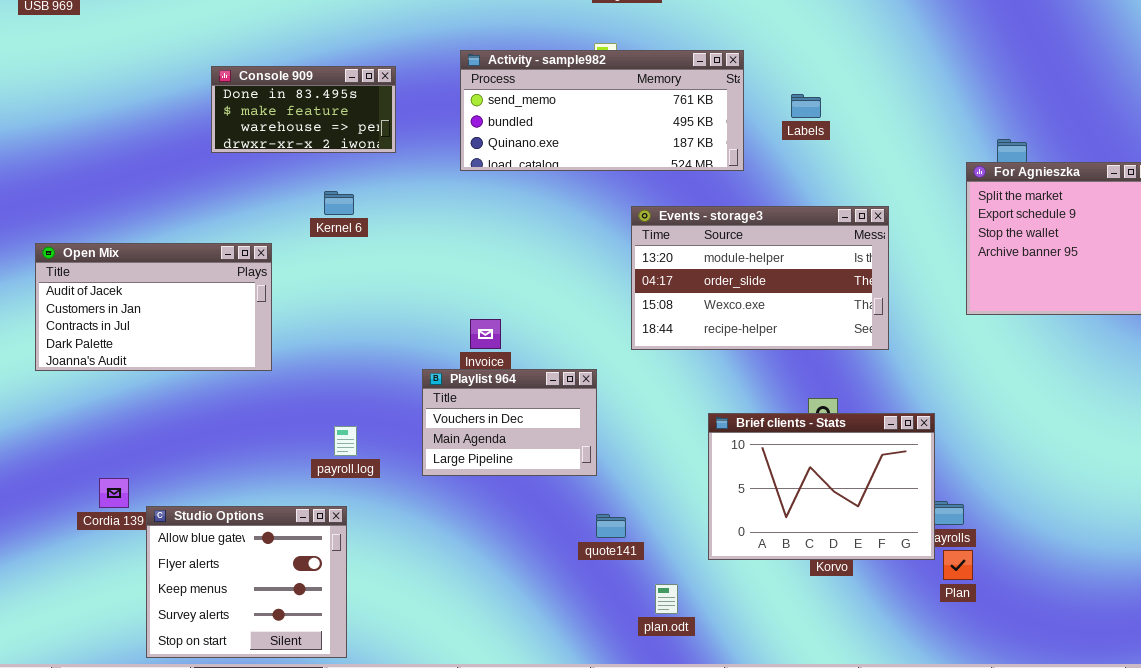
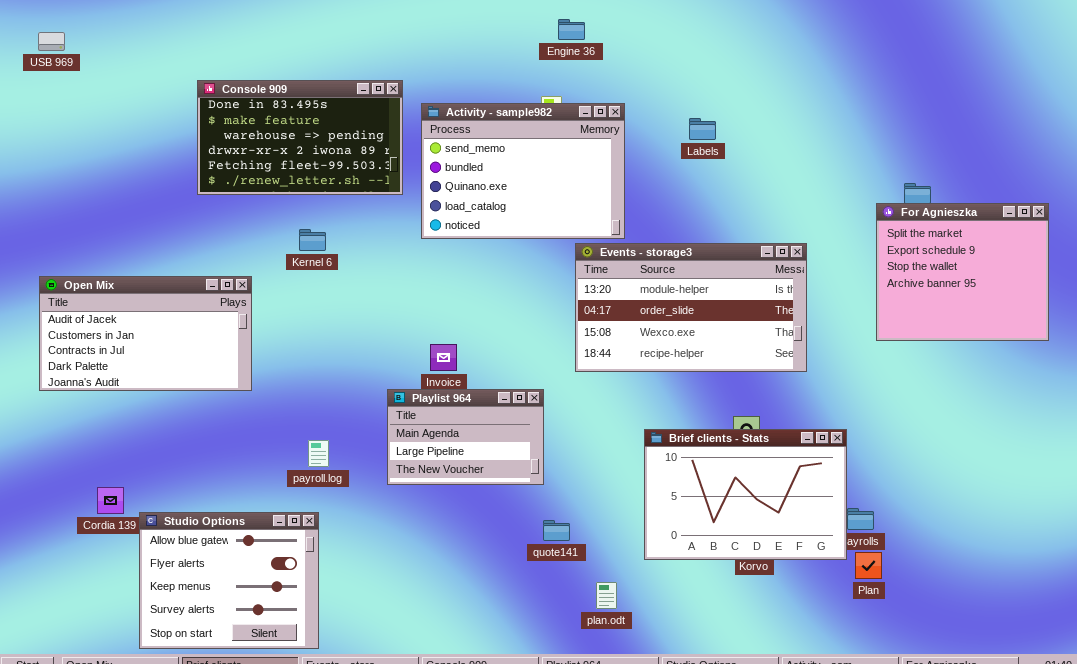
Activity - sample982: [460,50,744,171] -> [421,103,625,239], resized
Console 909: [211,66,396,153] -> [197,80,403,195], resized
Labels: [791,94,821,118] -> [689,118,716,140], moved
Playlist 964: [422,369,597,476] -> [387,389,544,485], scrolled down 1 row

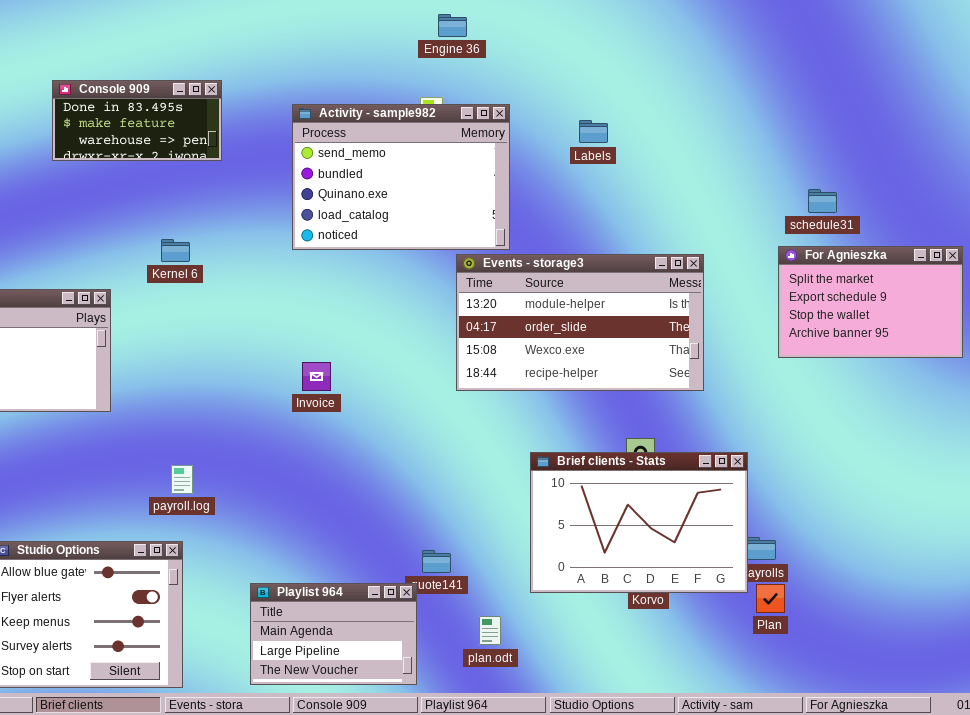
Console 909: [197,80,403,195] -> [52,80,222,161], resized
For Agnieszka: [876,203,1049,341] -> [778,246,963,358], resized
Playlist 964: [387,389,544,485] -> [250,583,417,685], moved

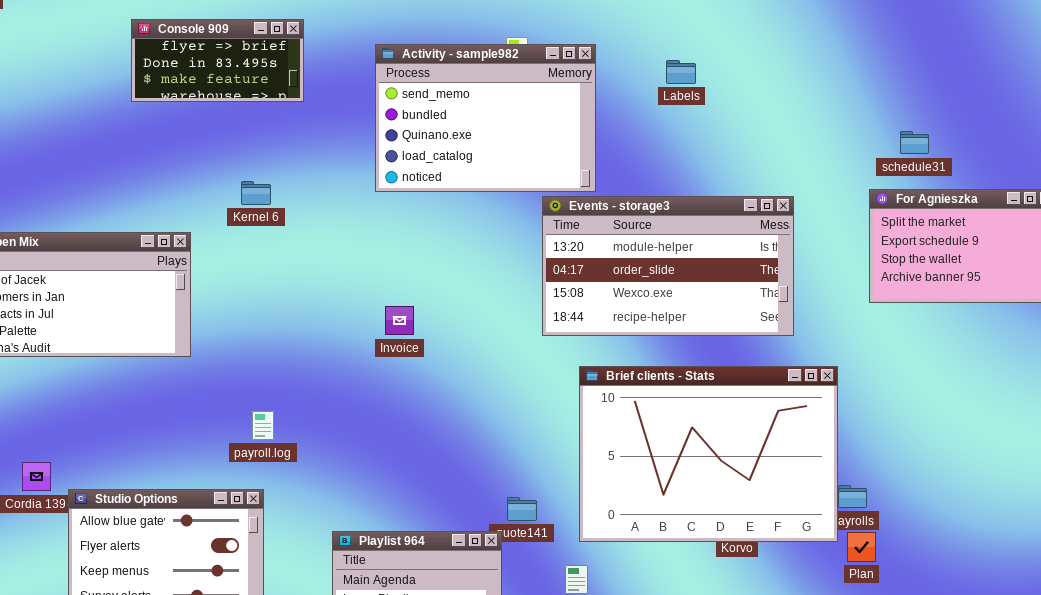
Console 909: [52,80,222,161] -> [131,19,304,102], scrolled up 1 row
Brief clients - Stats: [530,452,748,593] -> [579,366,838,542], resized

